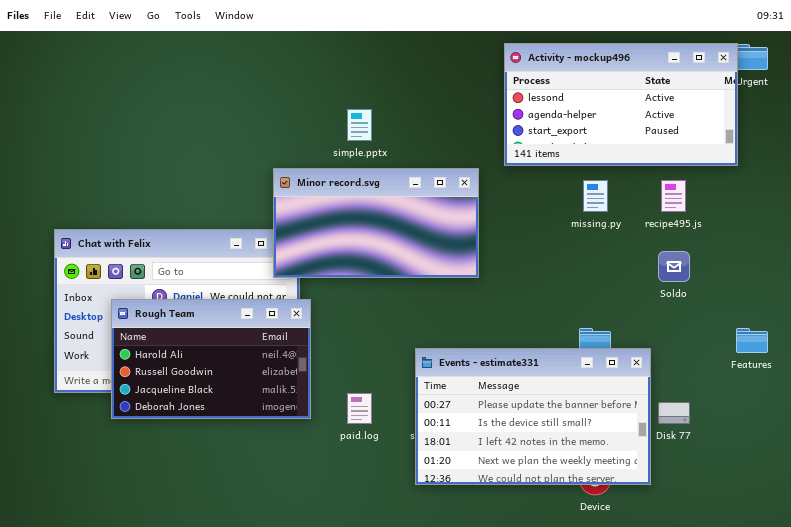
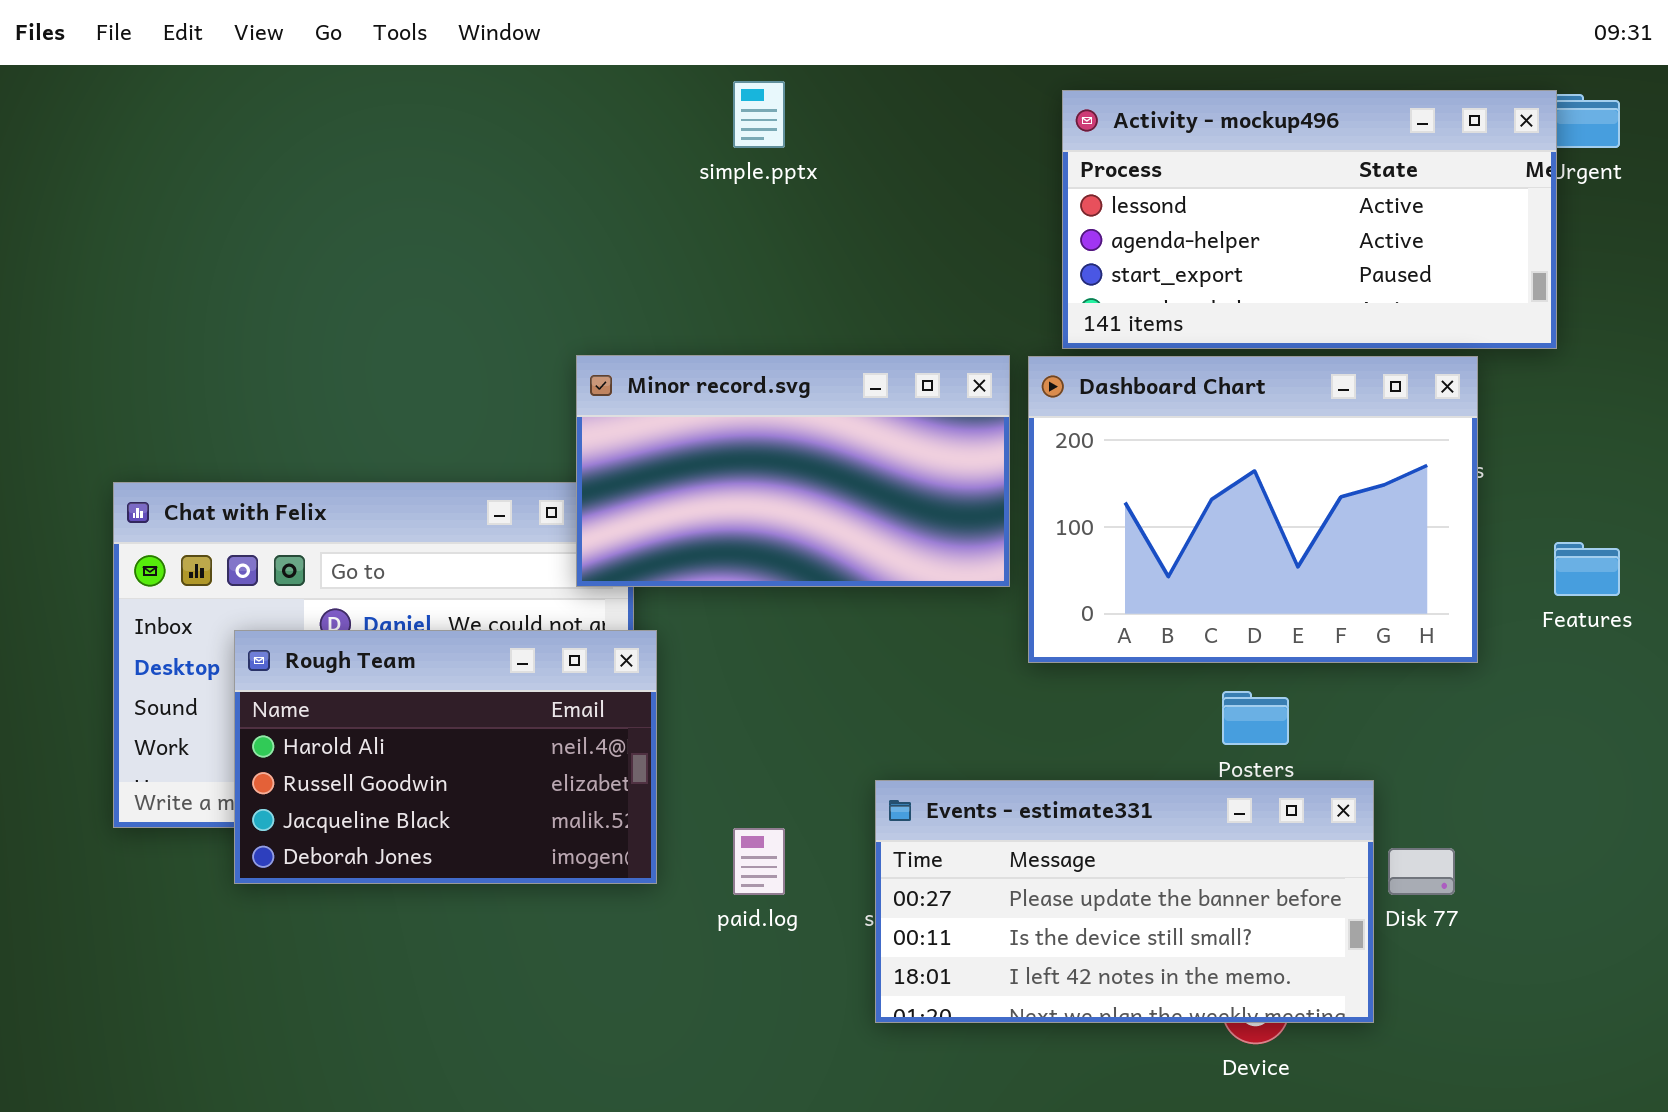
simple.pptx: [347,109,372,141] -> [733,81,785,148], moved
Dashboard Chart: none -> [1028,356,1478,663], opened
Features: [736,328,768,353] -> [1554,542,1620,596], moved
Events - estimate331: [415,348,651,485] -> [875,780,1374,1023], resized

